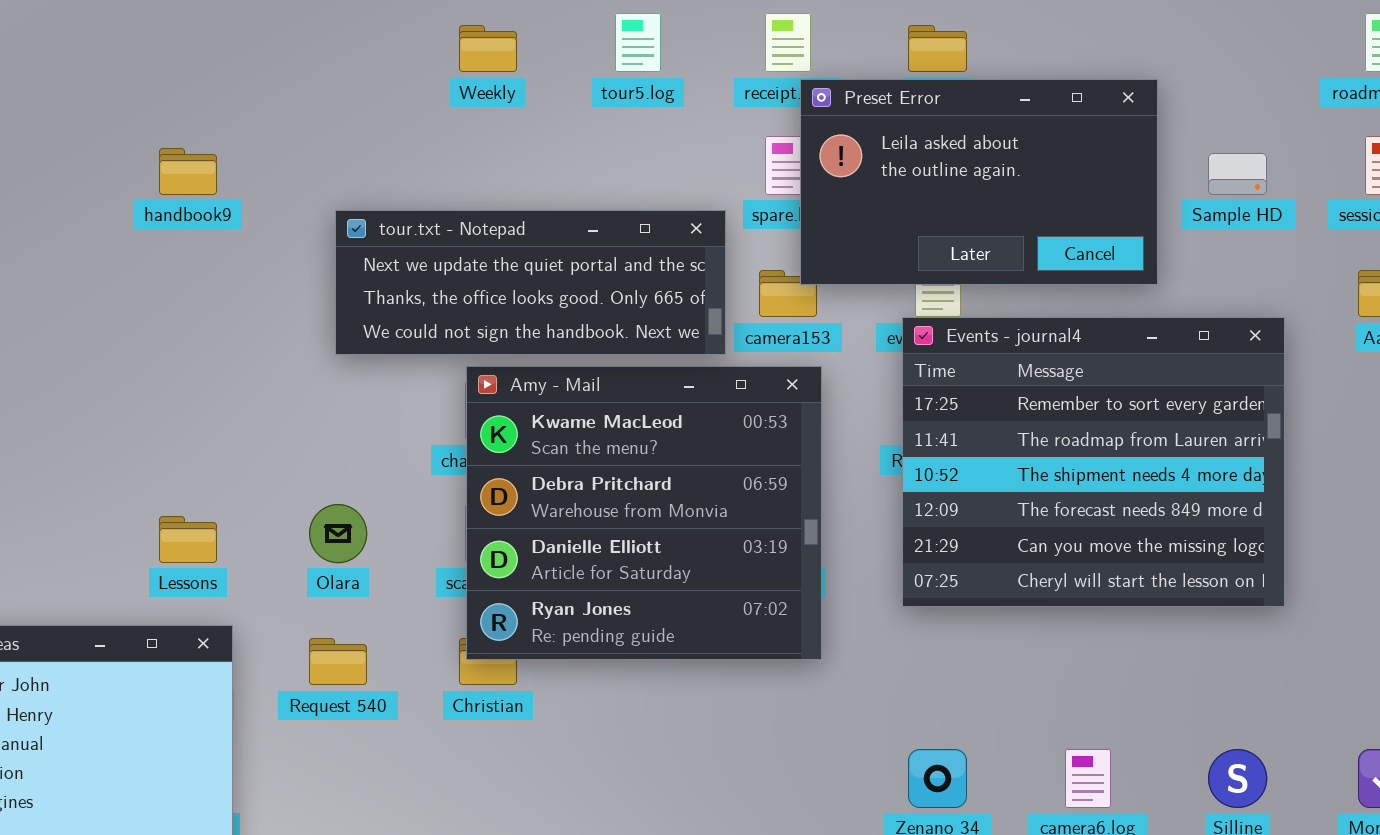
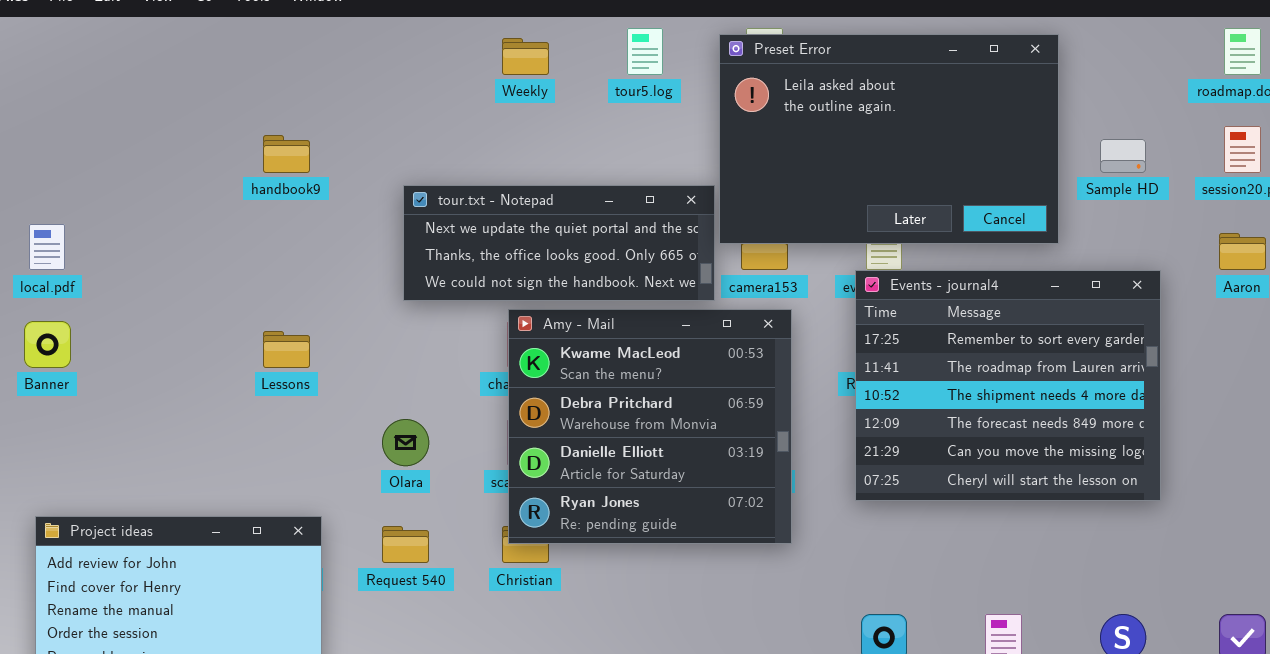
Preset Error: [800,79,1158,285] -> [719,34,1059,244], resized
Lessons: [159,516,217,563] -> [263,331,310,368], moved

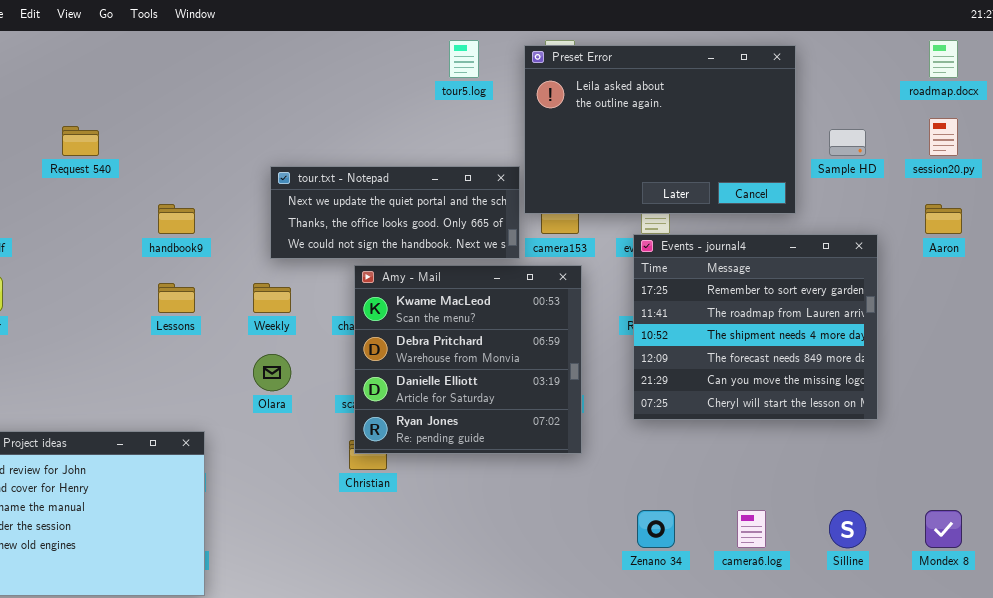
Weekly: [502,38,549,75] -> [253,283,291,313], moved
handbook9: [263,135,310,173] -> [158,204,195,234], moved
Request 540: [382,526,429,563] -> [62,126,99,156], moved

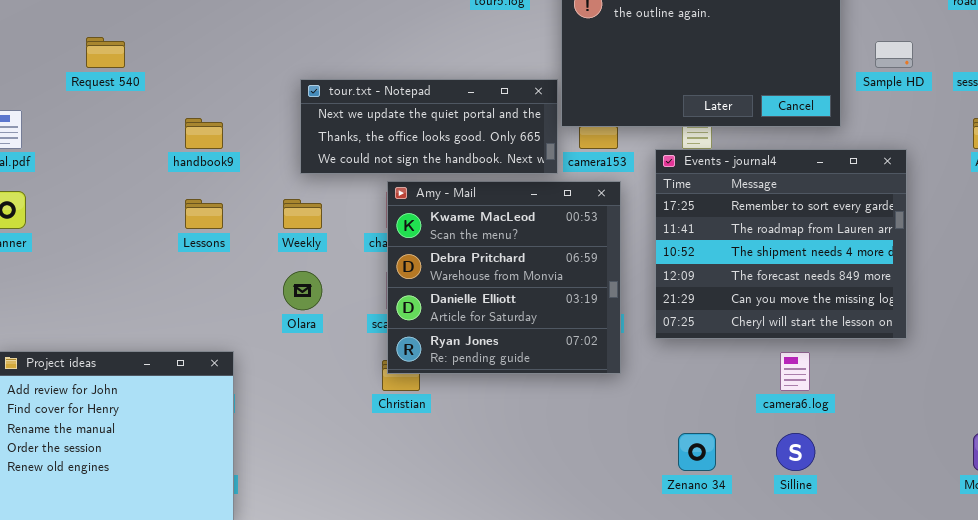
Events - journal4: [633,234,878,420] -> [655,149,907,339], moved
camera6.log: [737,510,766,548] -> [780,352,810,391], moved
Silline: [829,510,866,548] -> [776,433,815,471], moved

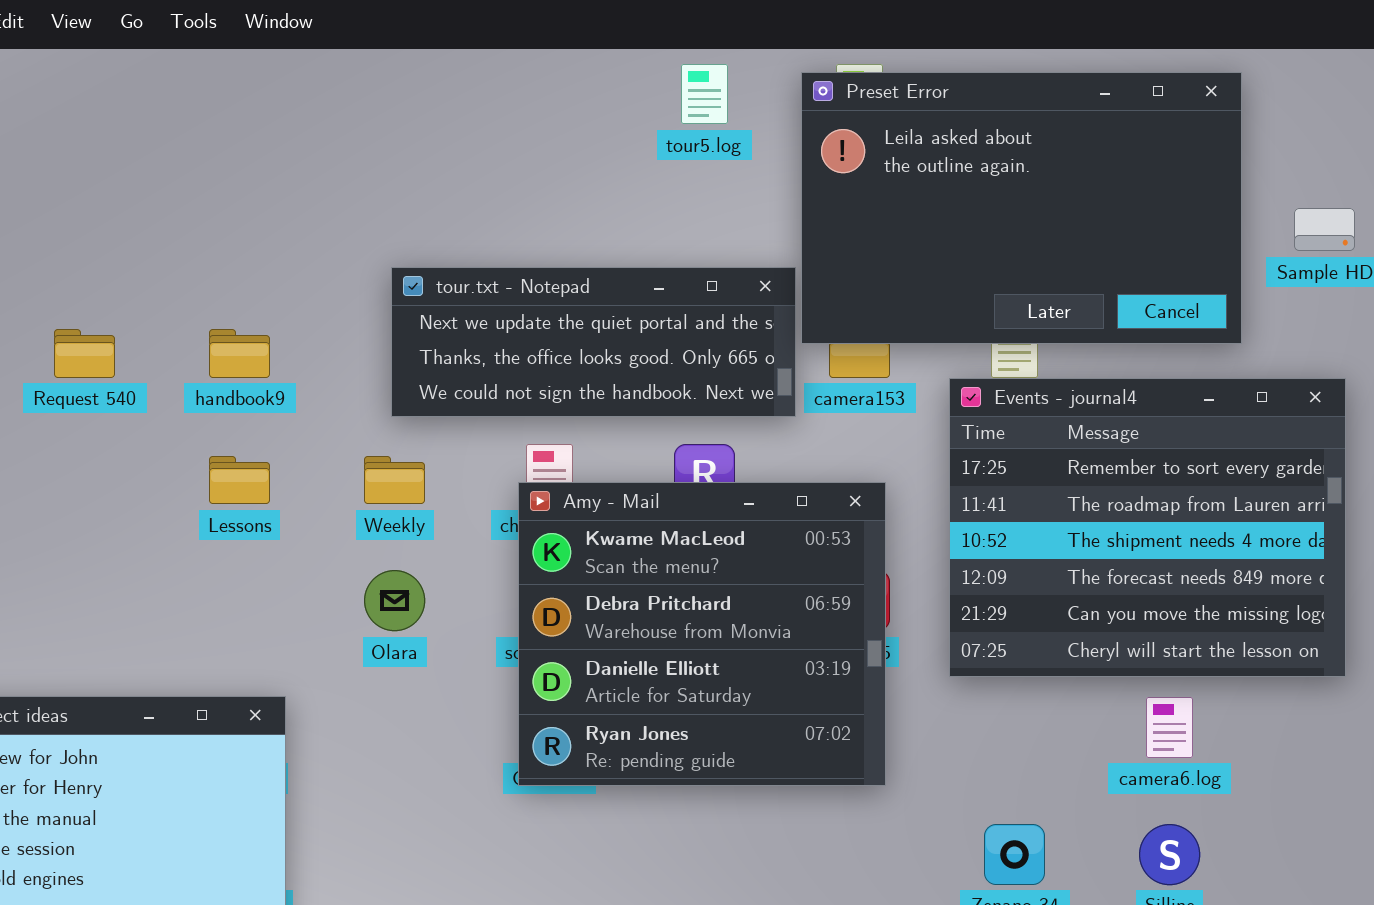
Request 540: [86,37,125,68] -> [54,329,115,378], moved
Amy - Mail: [387,181,621,374] -> [518,482,886,786], moved

